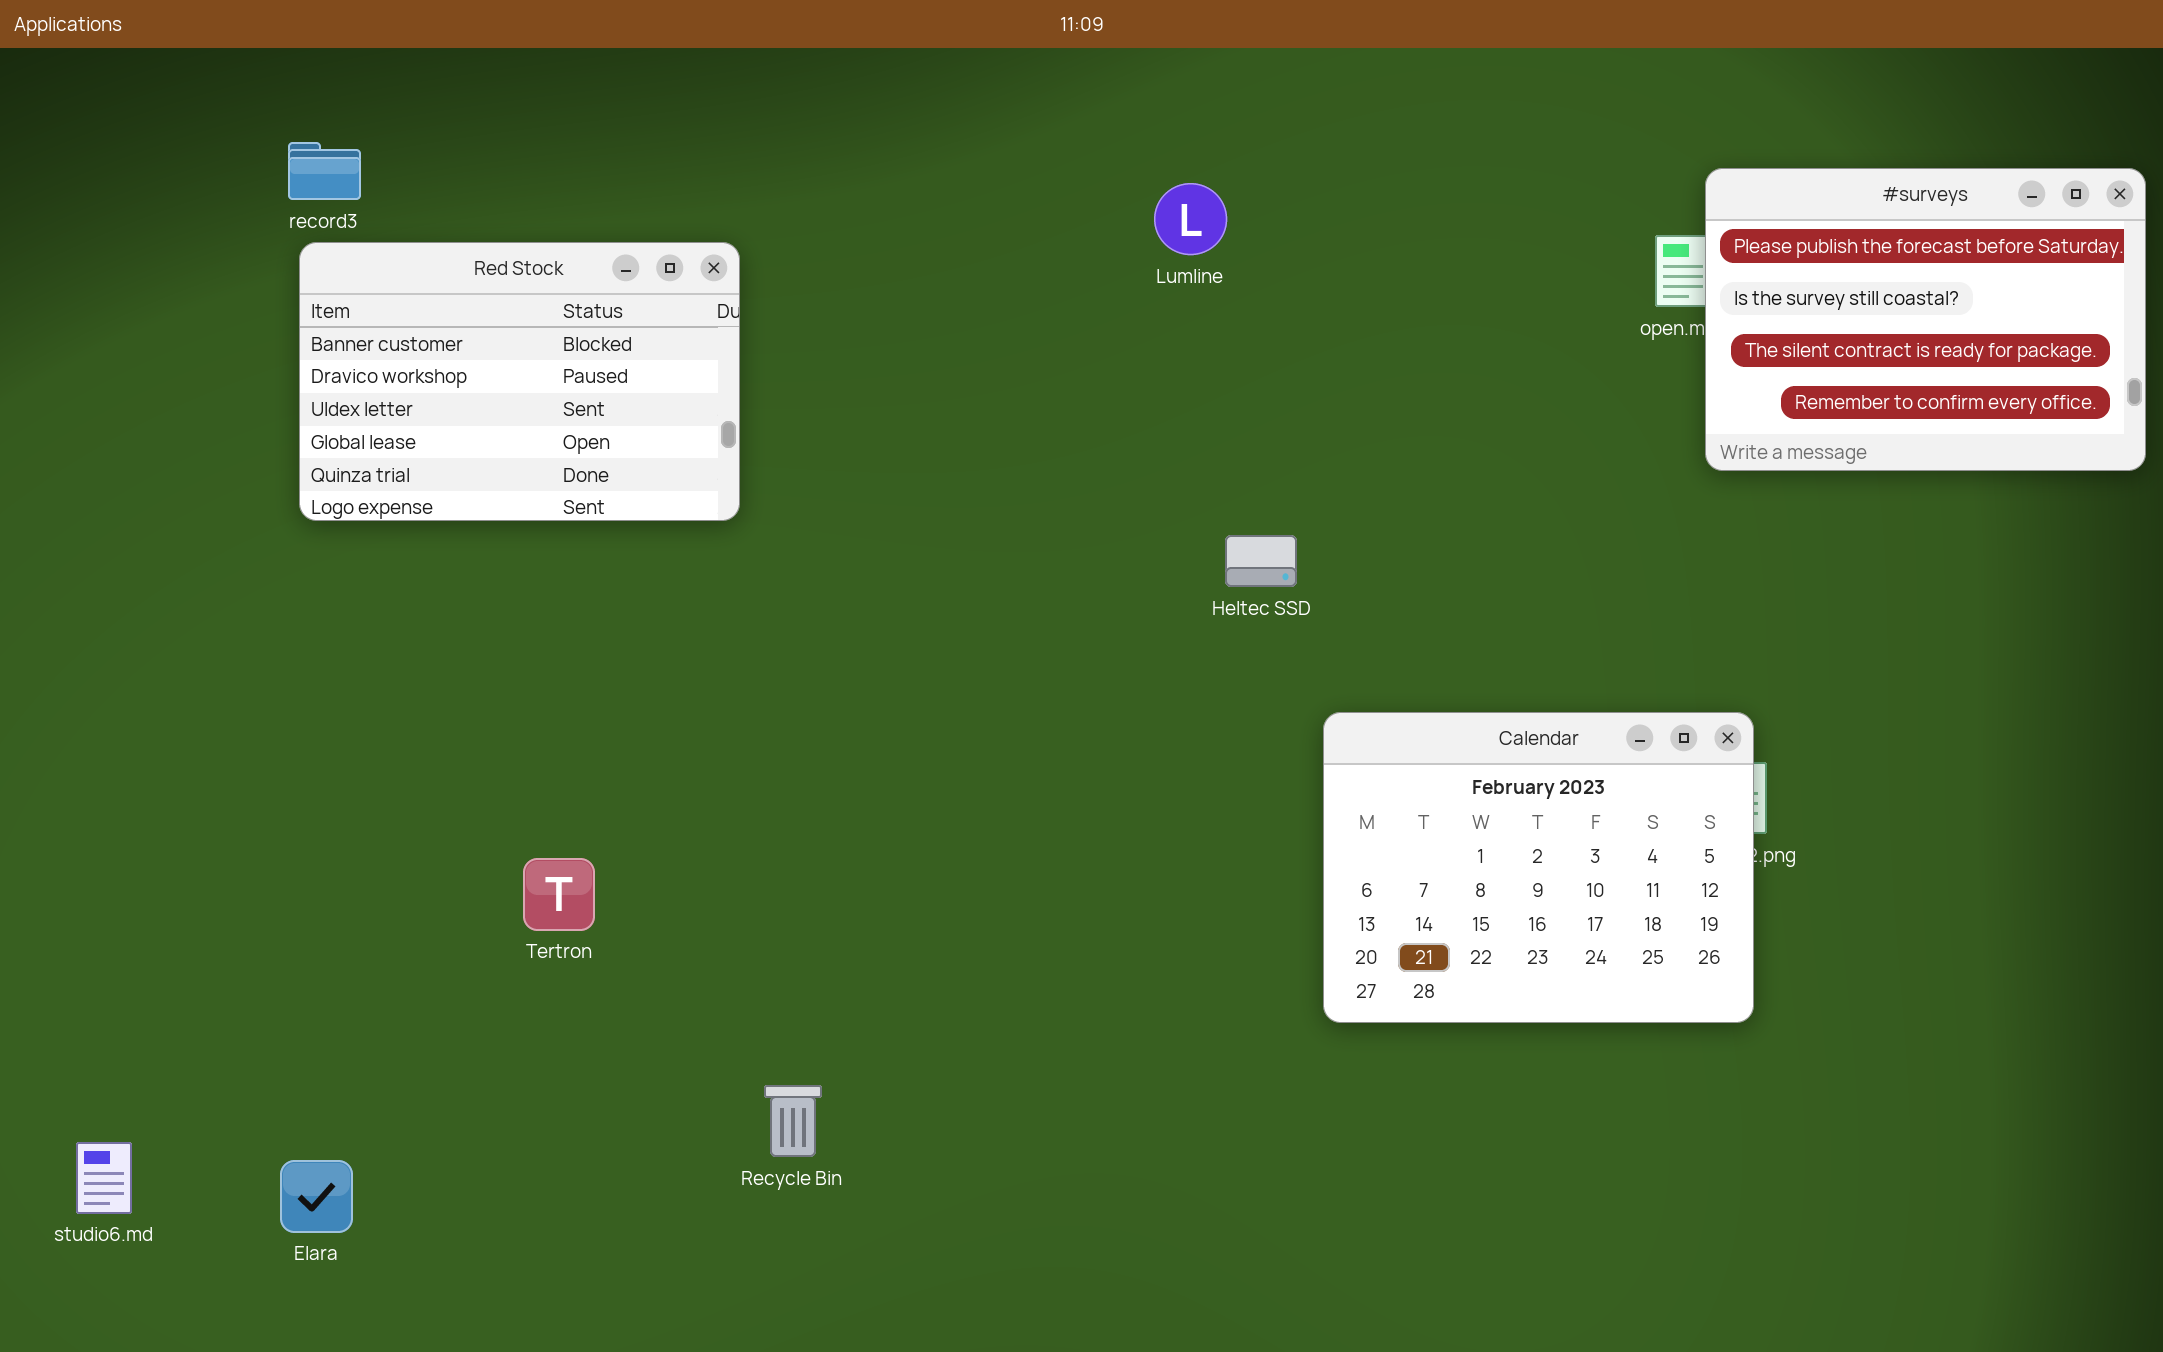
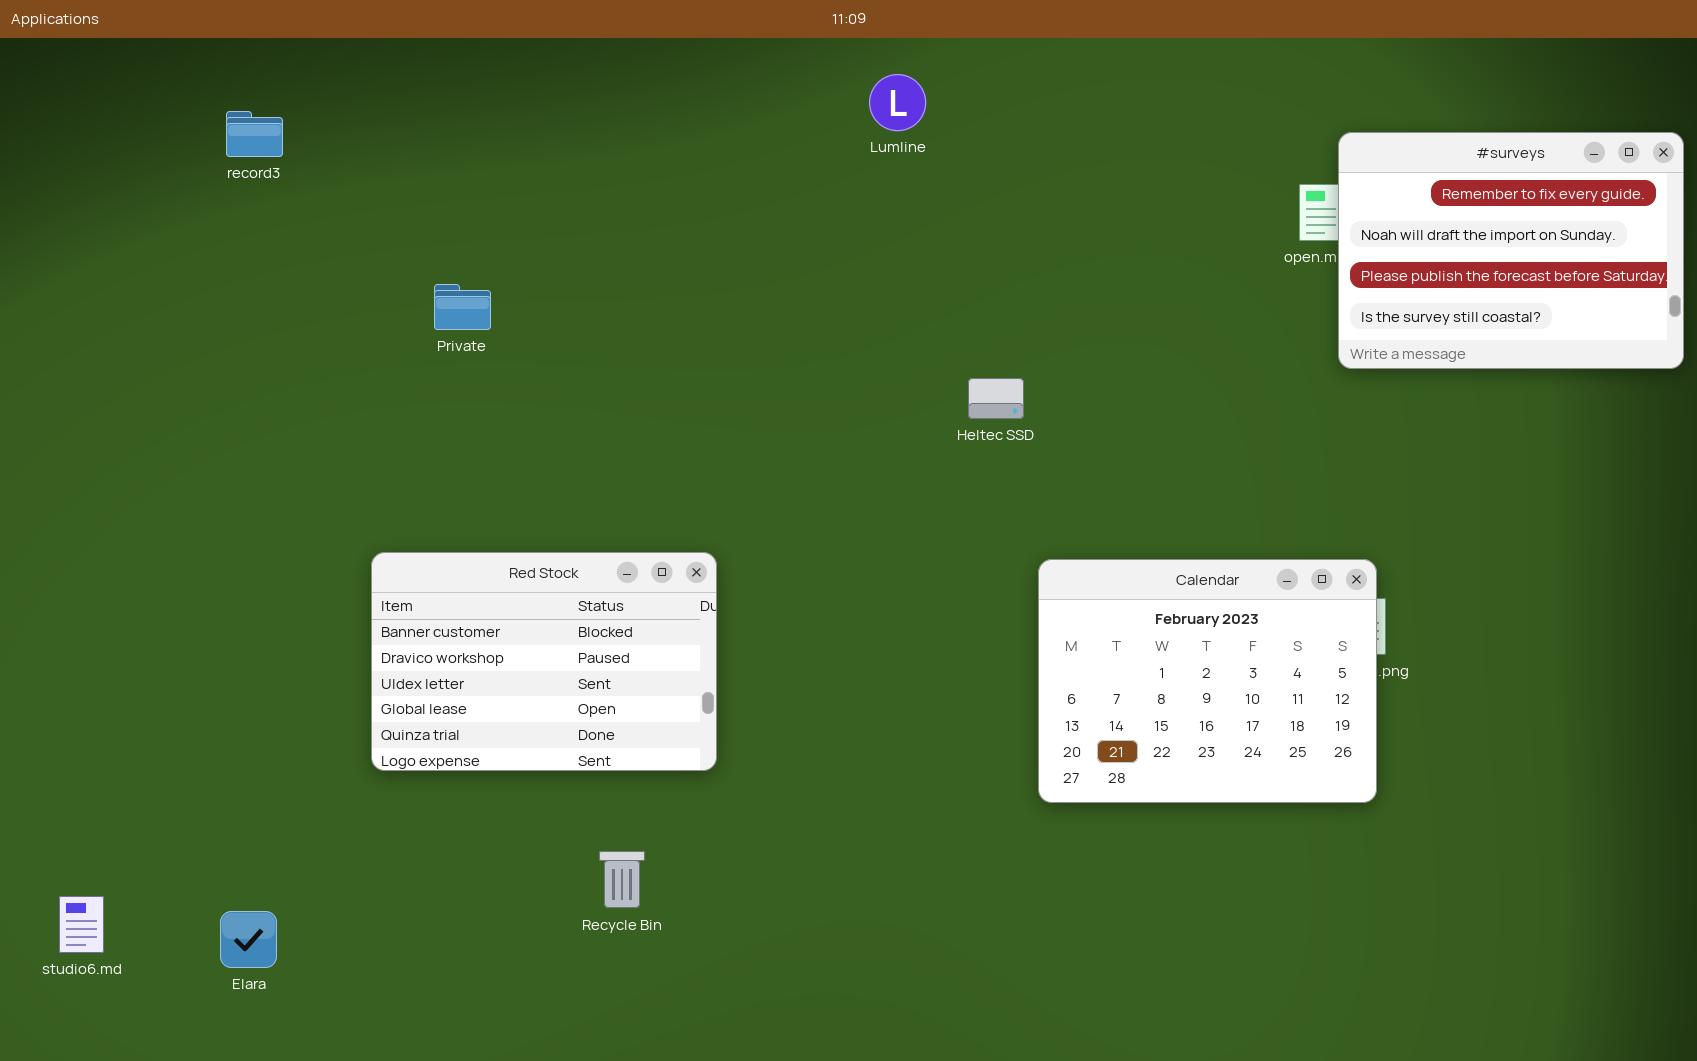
#surveys: [1705,168,2146,471] -> [1338,132,1684,369], scrolled up 2 rows
Lumline: [1154,183,1227,255] -> [869,74,926,131], moved
Red Stock: [299,242,740,521] -> [371,552,717,771], moved
Heltec SSD: [1225,535,1297,587] -> [968,378,1024,419], moved

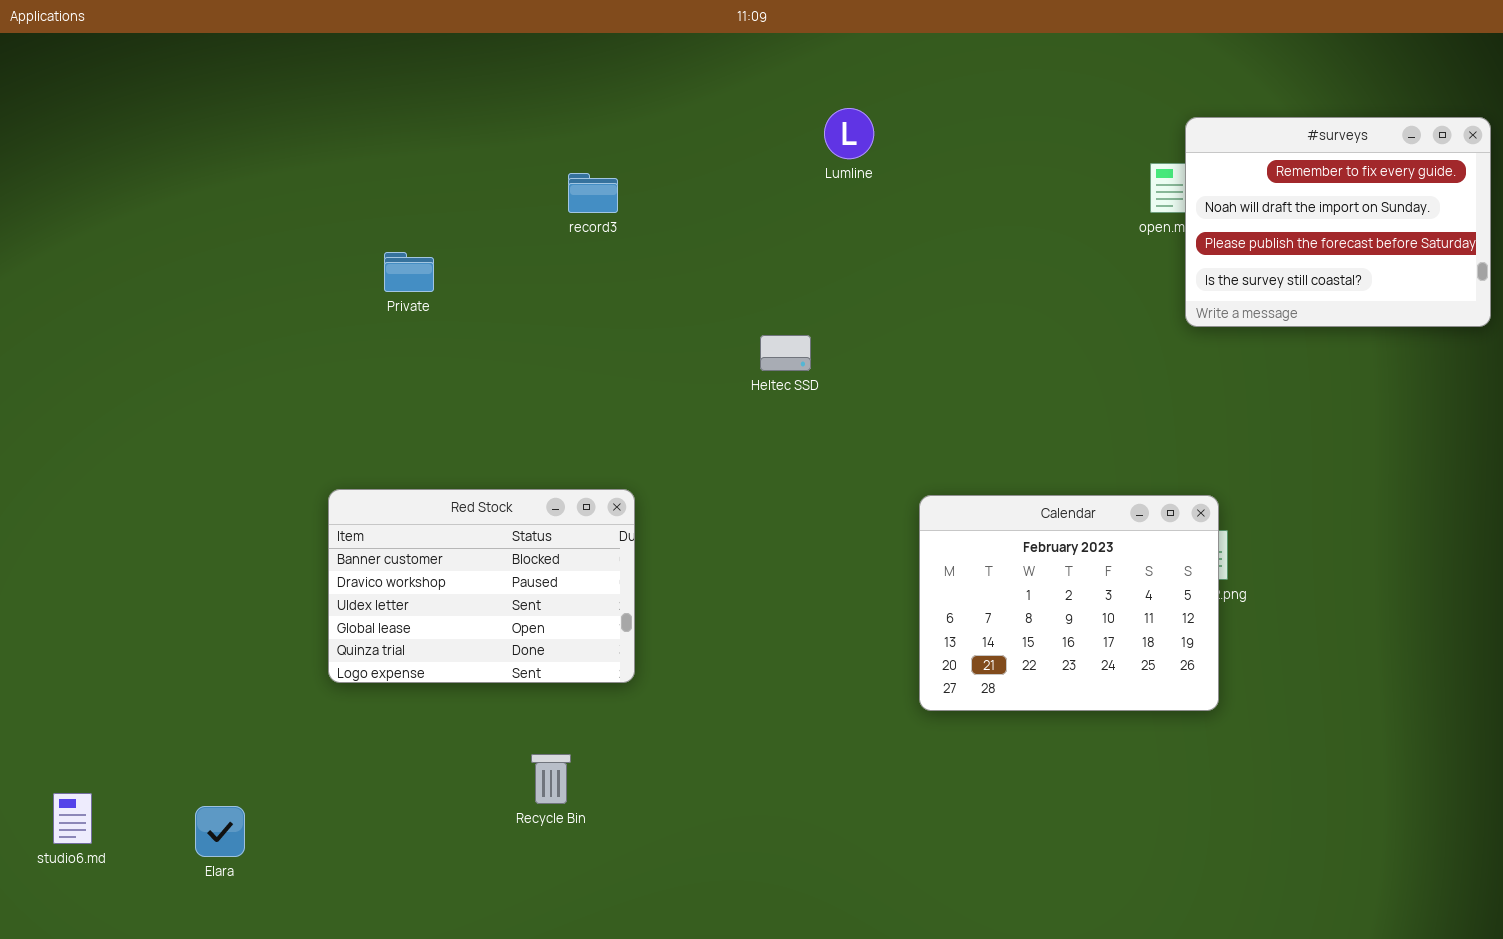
Lumline: [869,74,926,131] -> [824,108,874,159], moved
record3: [226,111,283,157] -> [568,173,618,213], moved
Heltec SSD: [968,378,1024,419] -> [760,335,811,371], moved

